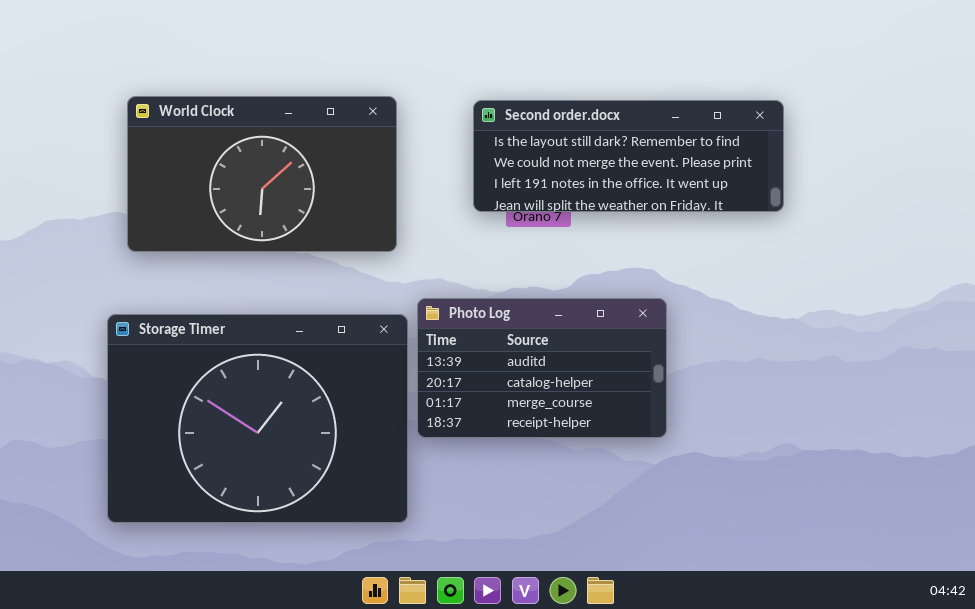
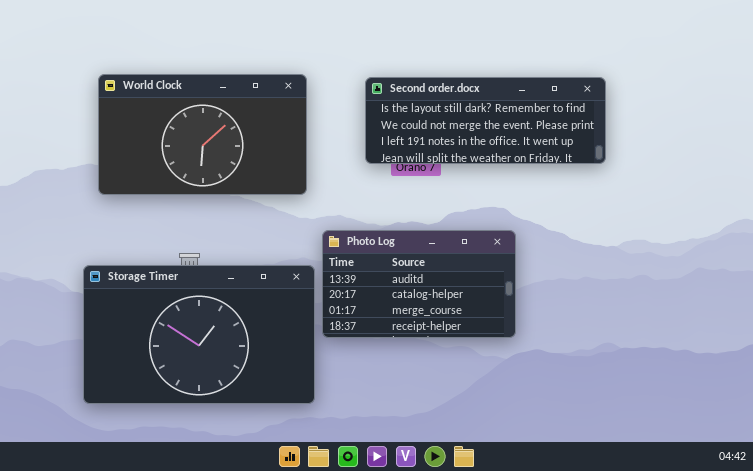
Storage Timer: [107,314,408,523] -> [83,265,315,404], resized

